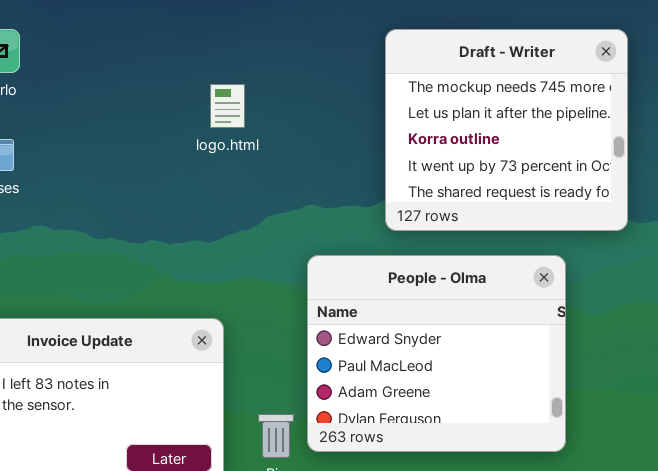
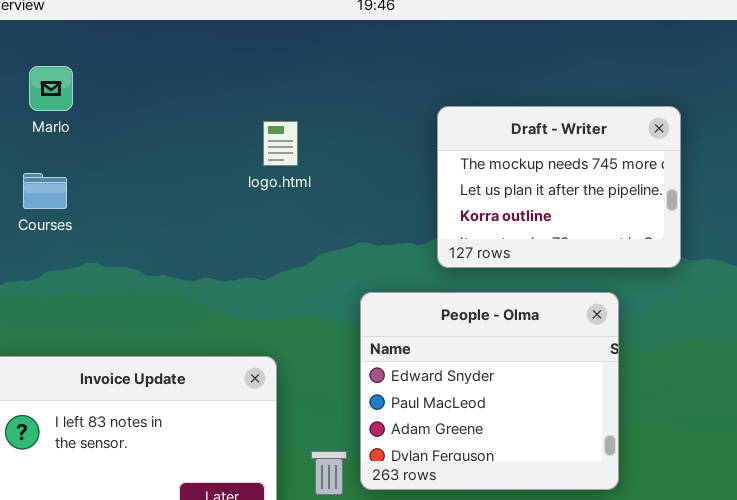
Draft - Writer: [385,29,628,231] -> [437,106,681,268], resized

